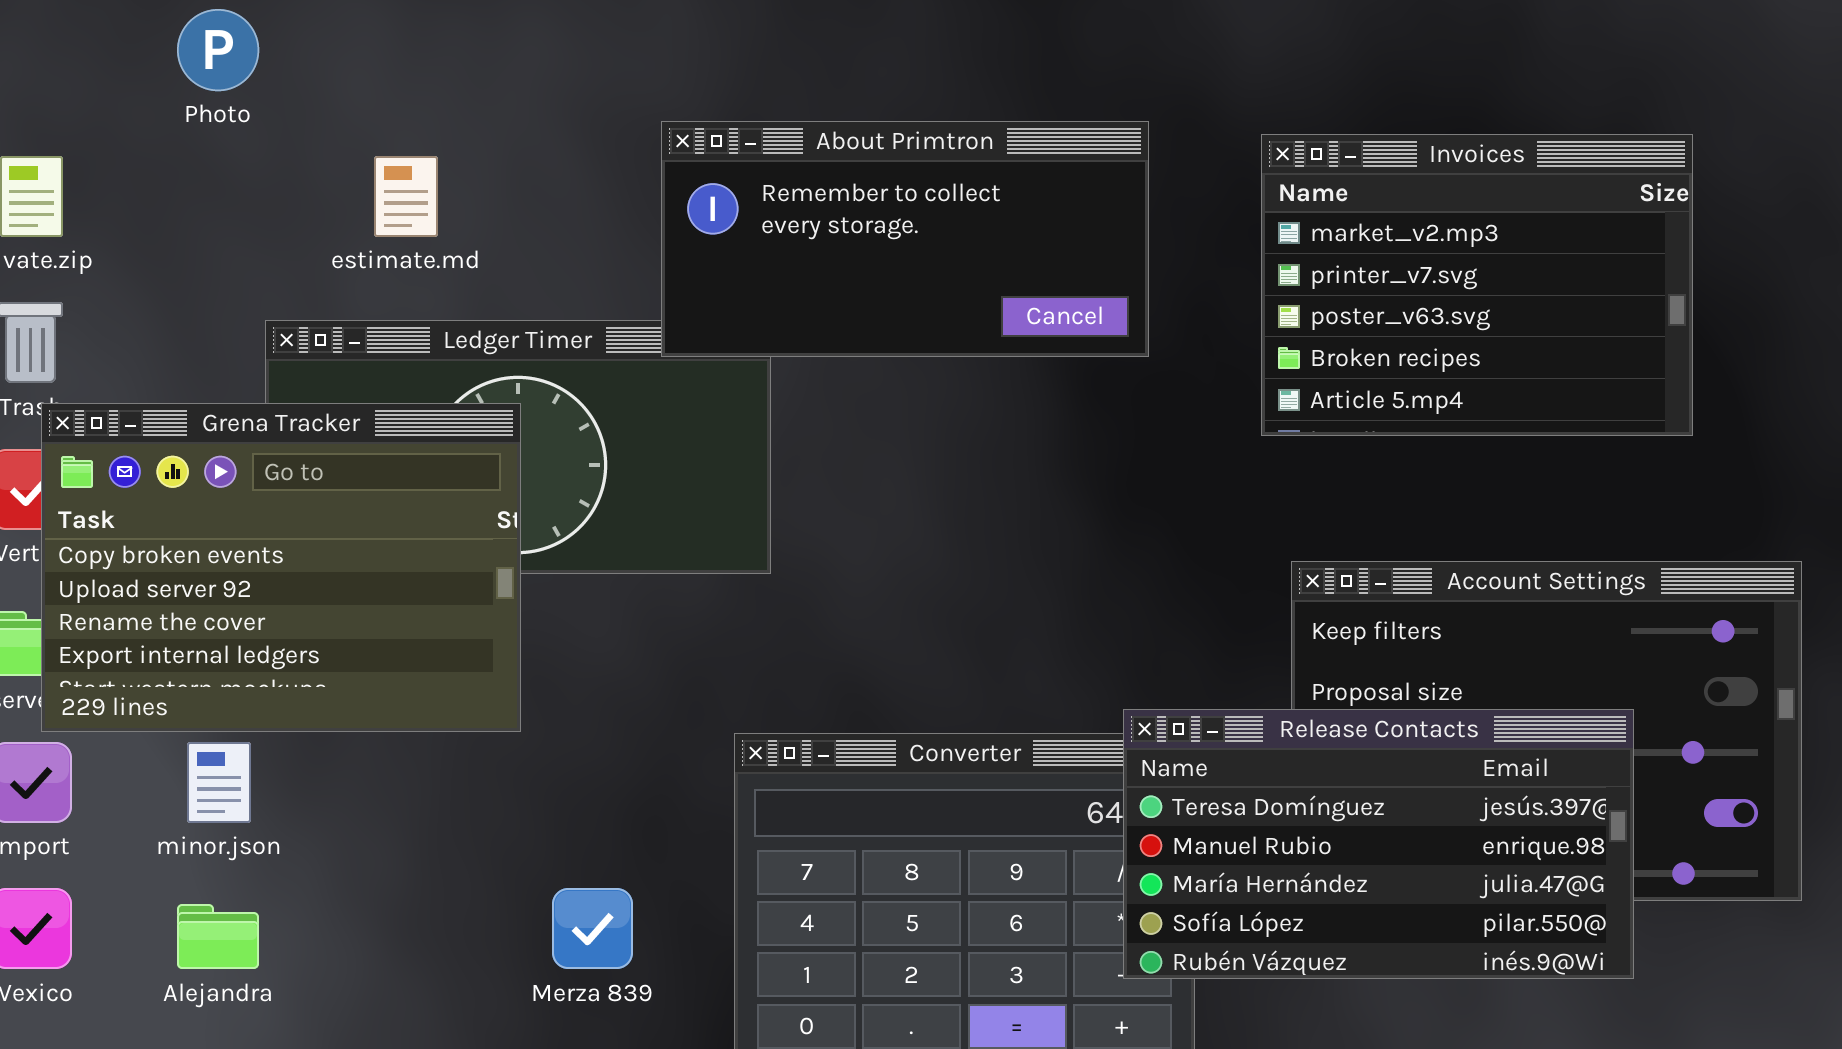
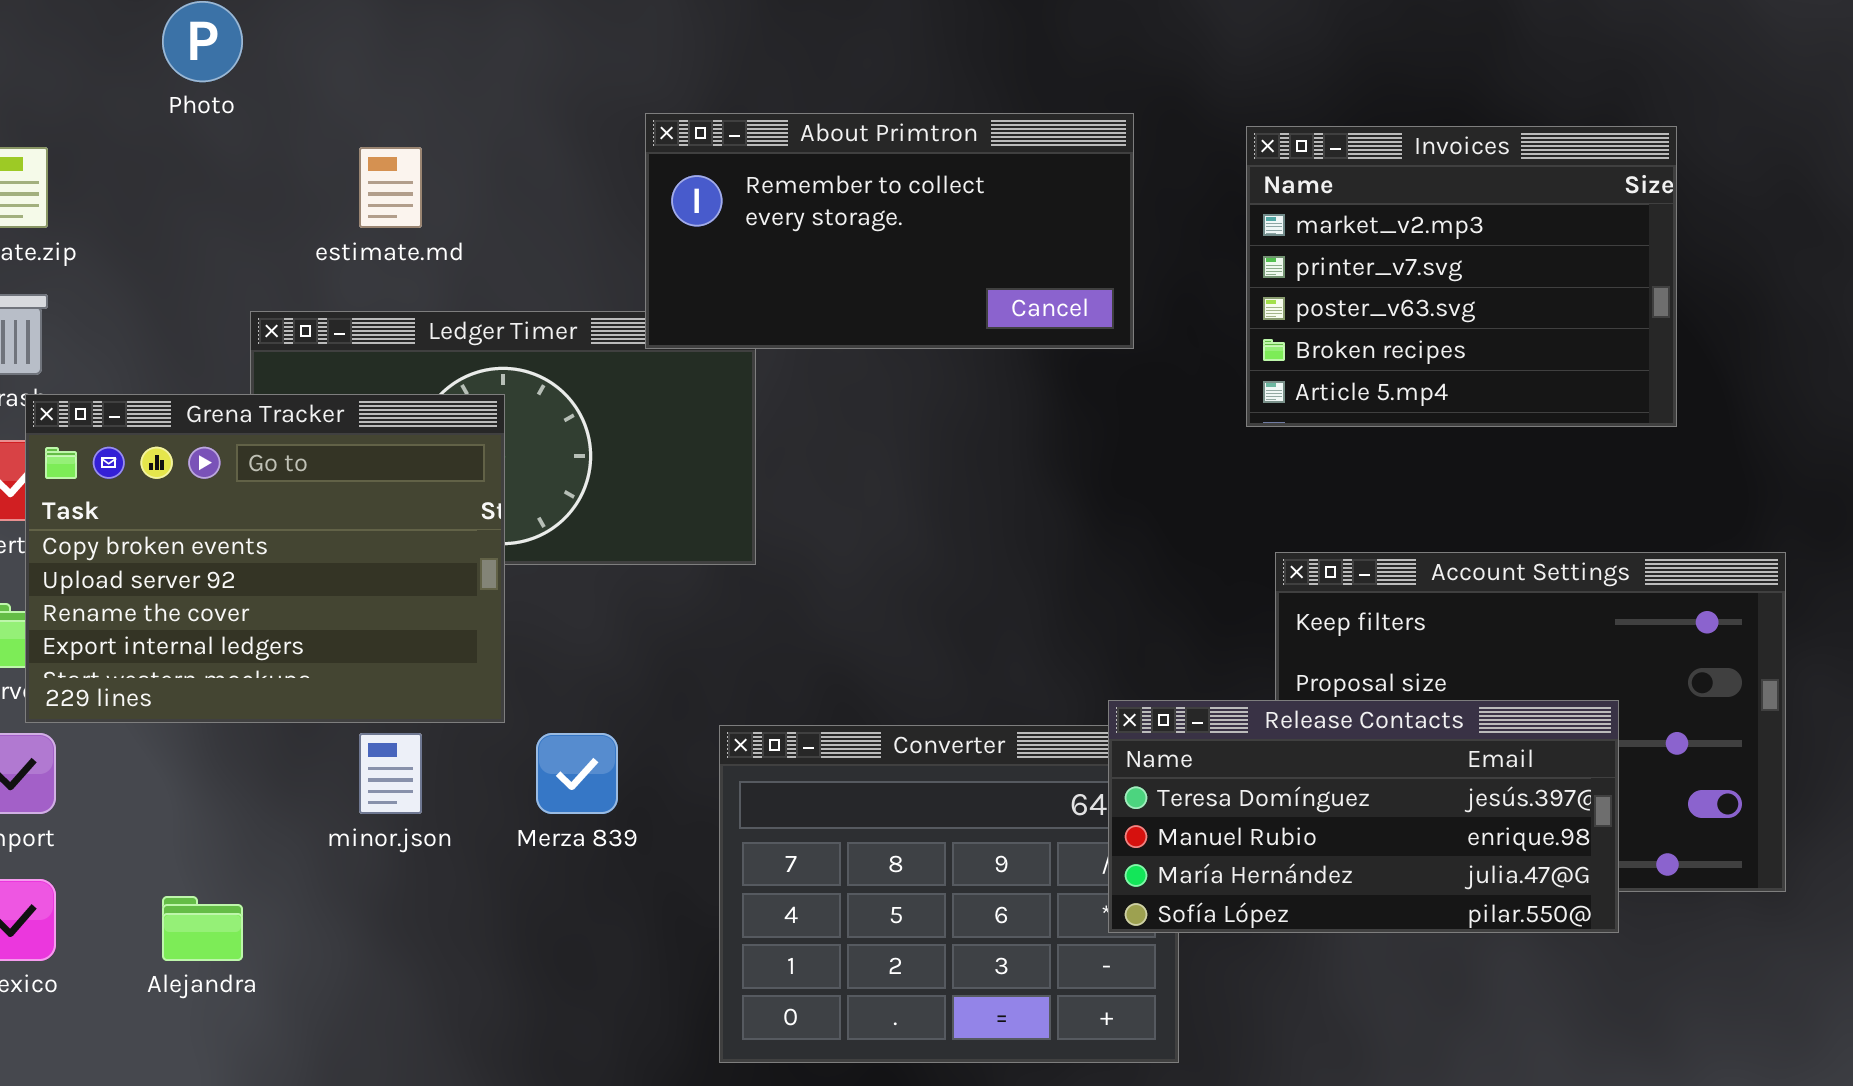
Release Contacts: [1123,709,1634,979] -> [1108,700,1619,933], resized
minor.json: [187,742,251,823] -> [359,733,422,814], moved
Merza 839: [552,888,633,969] -> [536,733,618,814], moved

